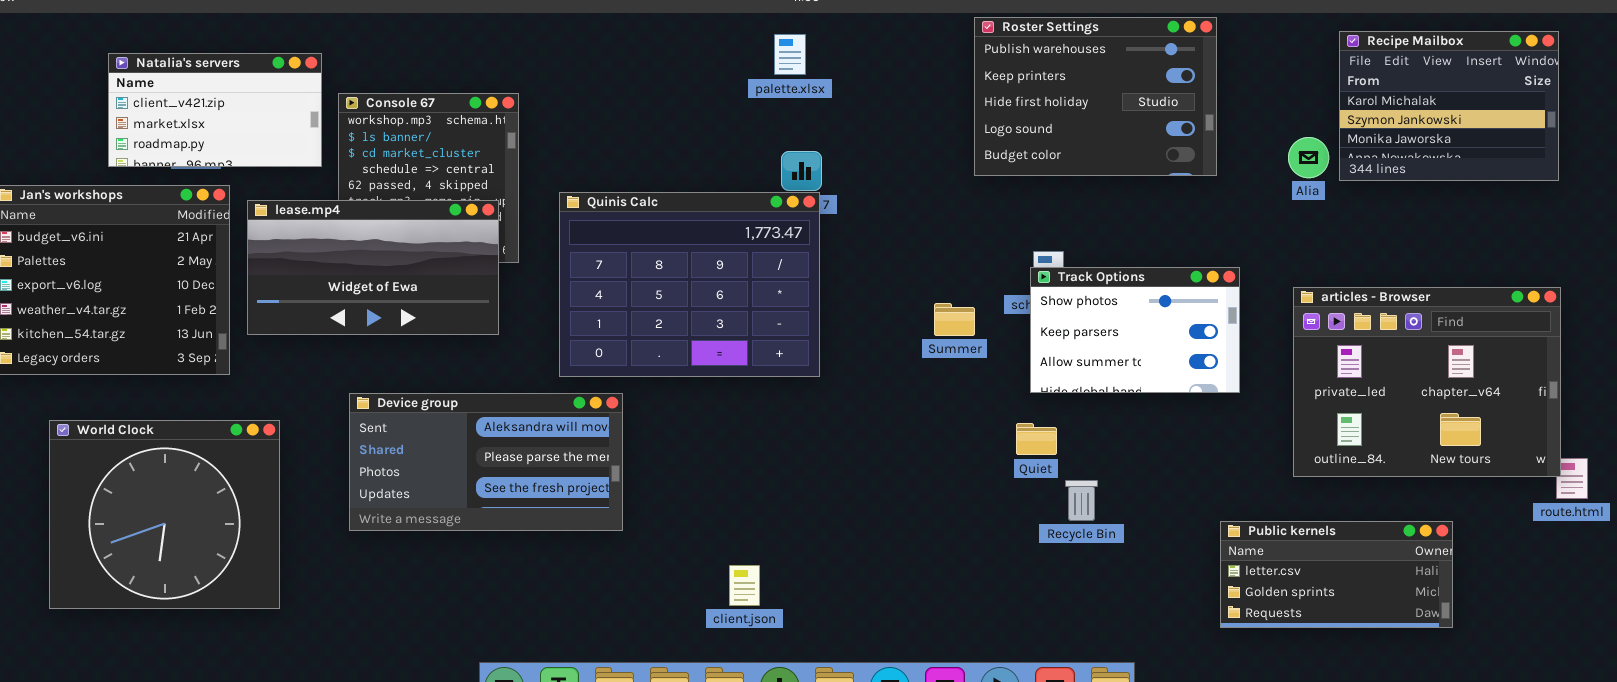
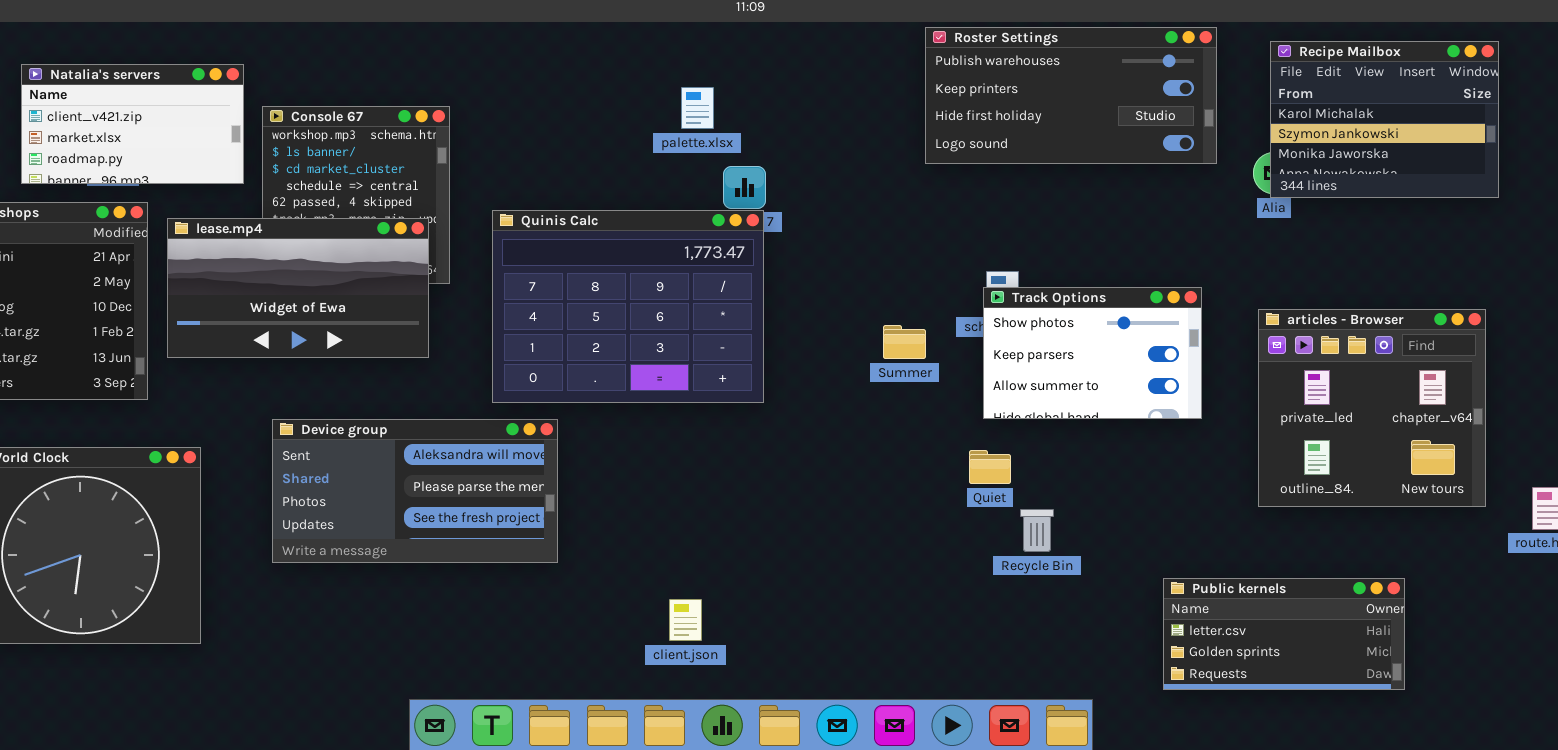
Roster Settings: [974,17,1217,176] -> [925,27,1217,164], resized
Recipe Mailbox: [1339,31,1559,181] -> [1270,41,1499,198], moved
palette.xlsx: [774,34,806,75] -> [681,87,714,129], moved
articles - Browser: [1293,287,1561,477] -> [1258,309,1486,507], resized
Public kernels: [1220,521,1453,628] -> [1163,578,1405,690], moved

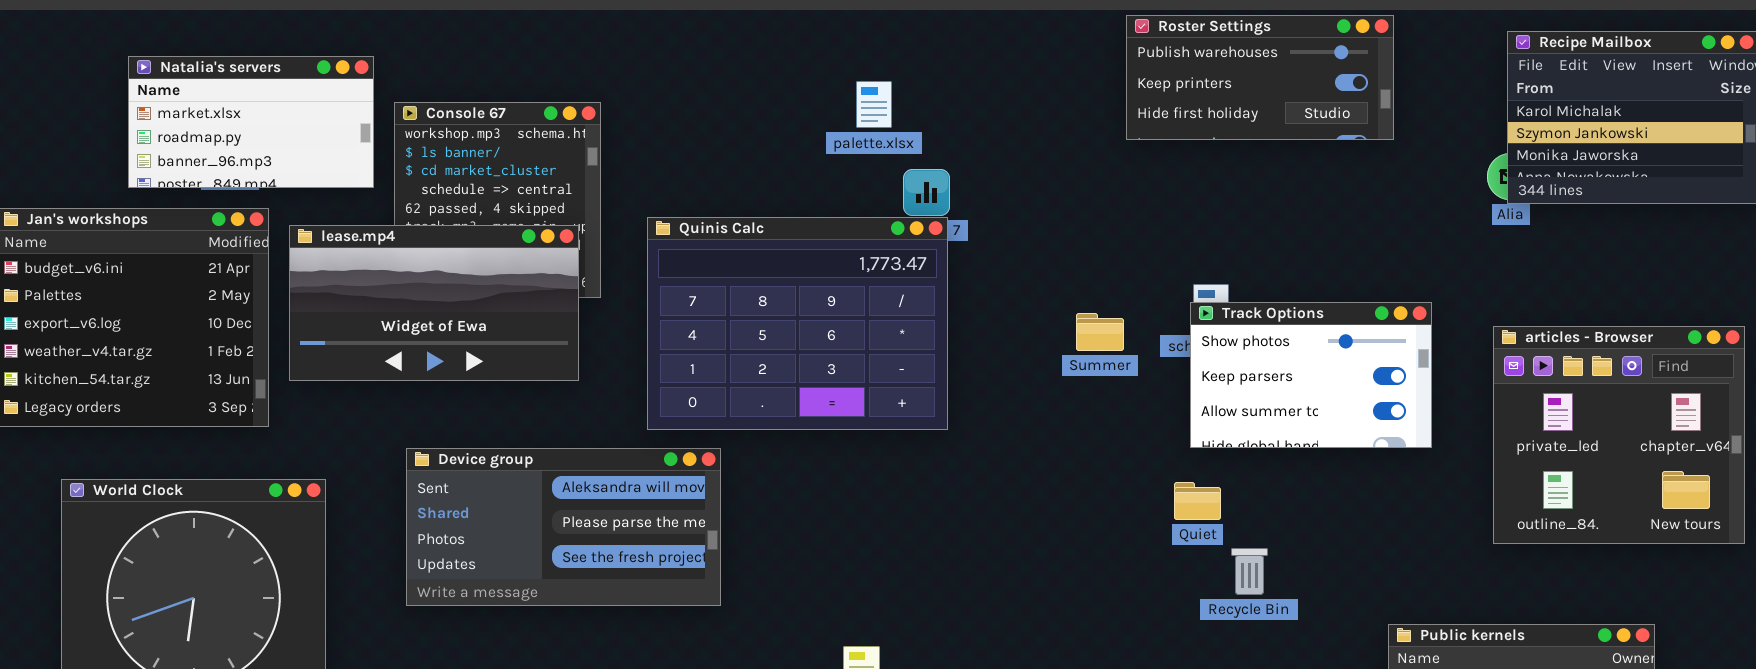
Roster Settings: [925,27,1217,164] -> [1126,15,1394,140], resized
Natalia's servers: [21,64,244,184] -> [128,56,374,188], scrolled down 1 row
Summer: [883,325,926,359] -> [1076,313,1124,351], moved

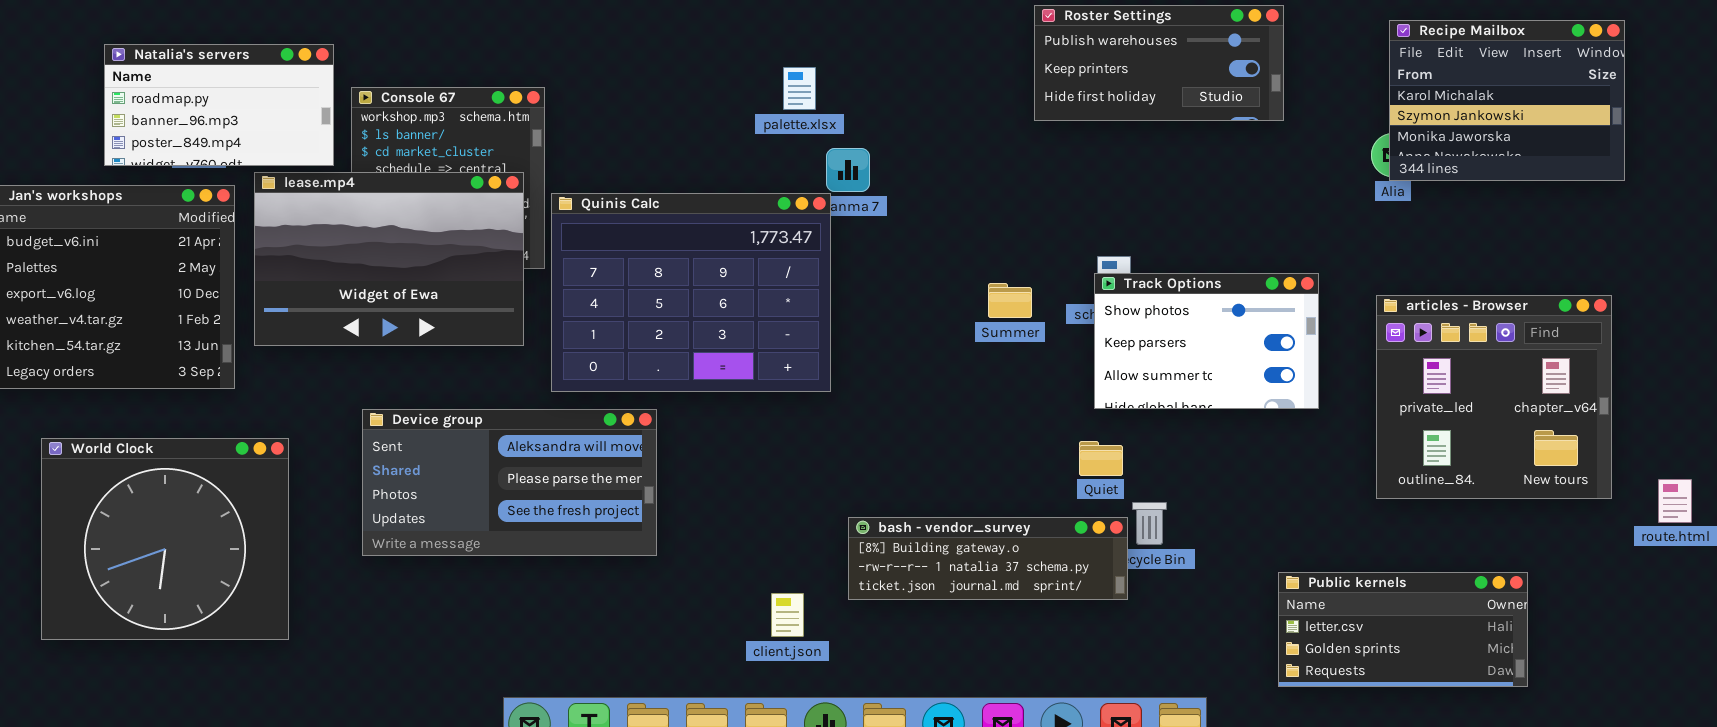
Natalia's servers: [128,56,374,188] -> [104,44,334,166], scrolled down 1 row
Quinis Calc: [647,217,948,430] -> [551,193,831,392], moved
lease.mp4: [289,225,579,381] -> [254,172,524,346], resized
bash - vendor_survey: none -> [848,517,1128,600], opened

